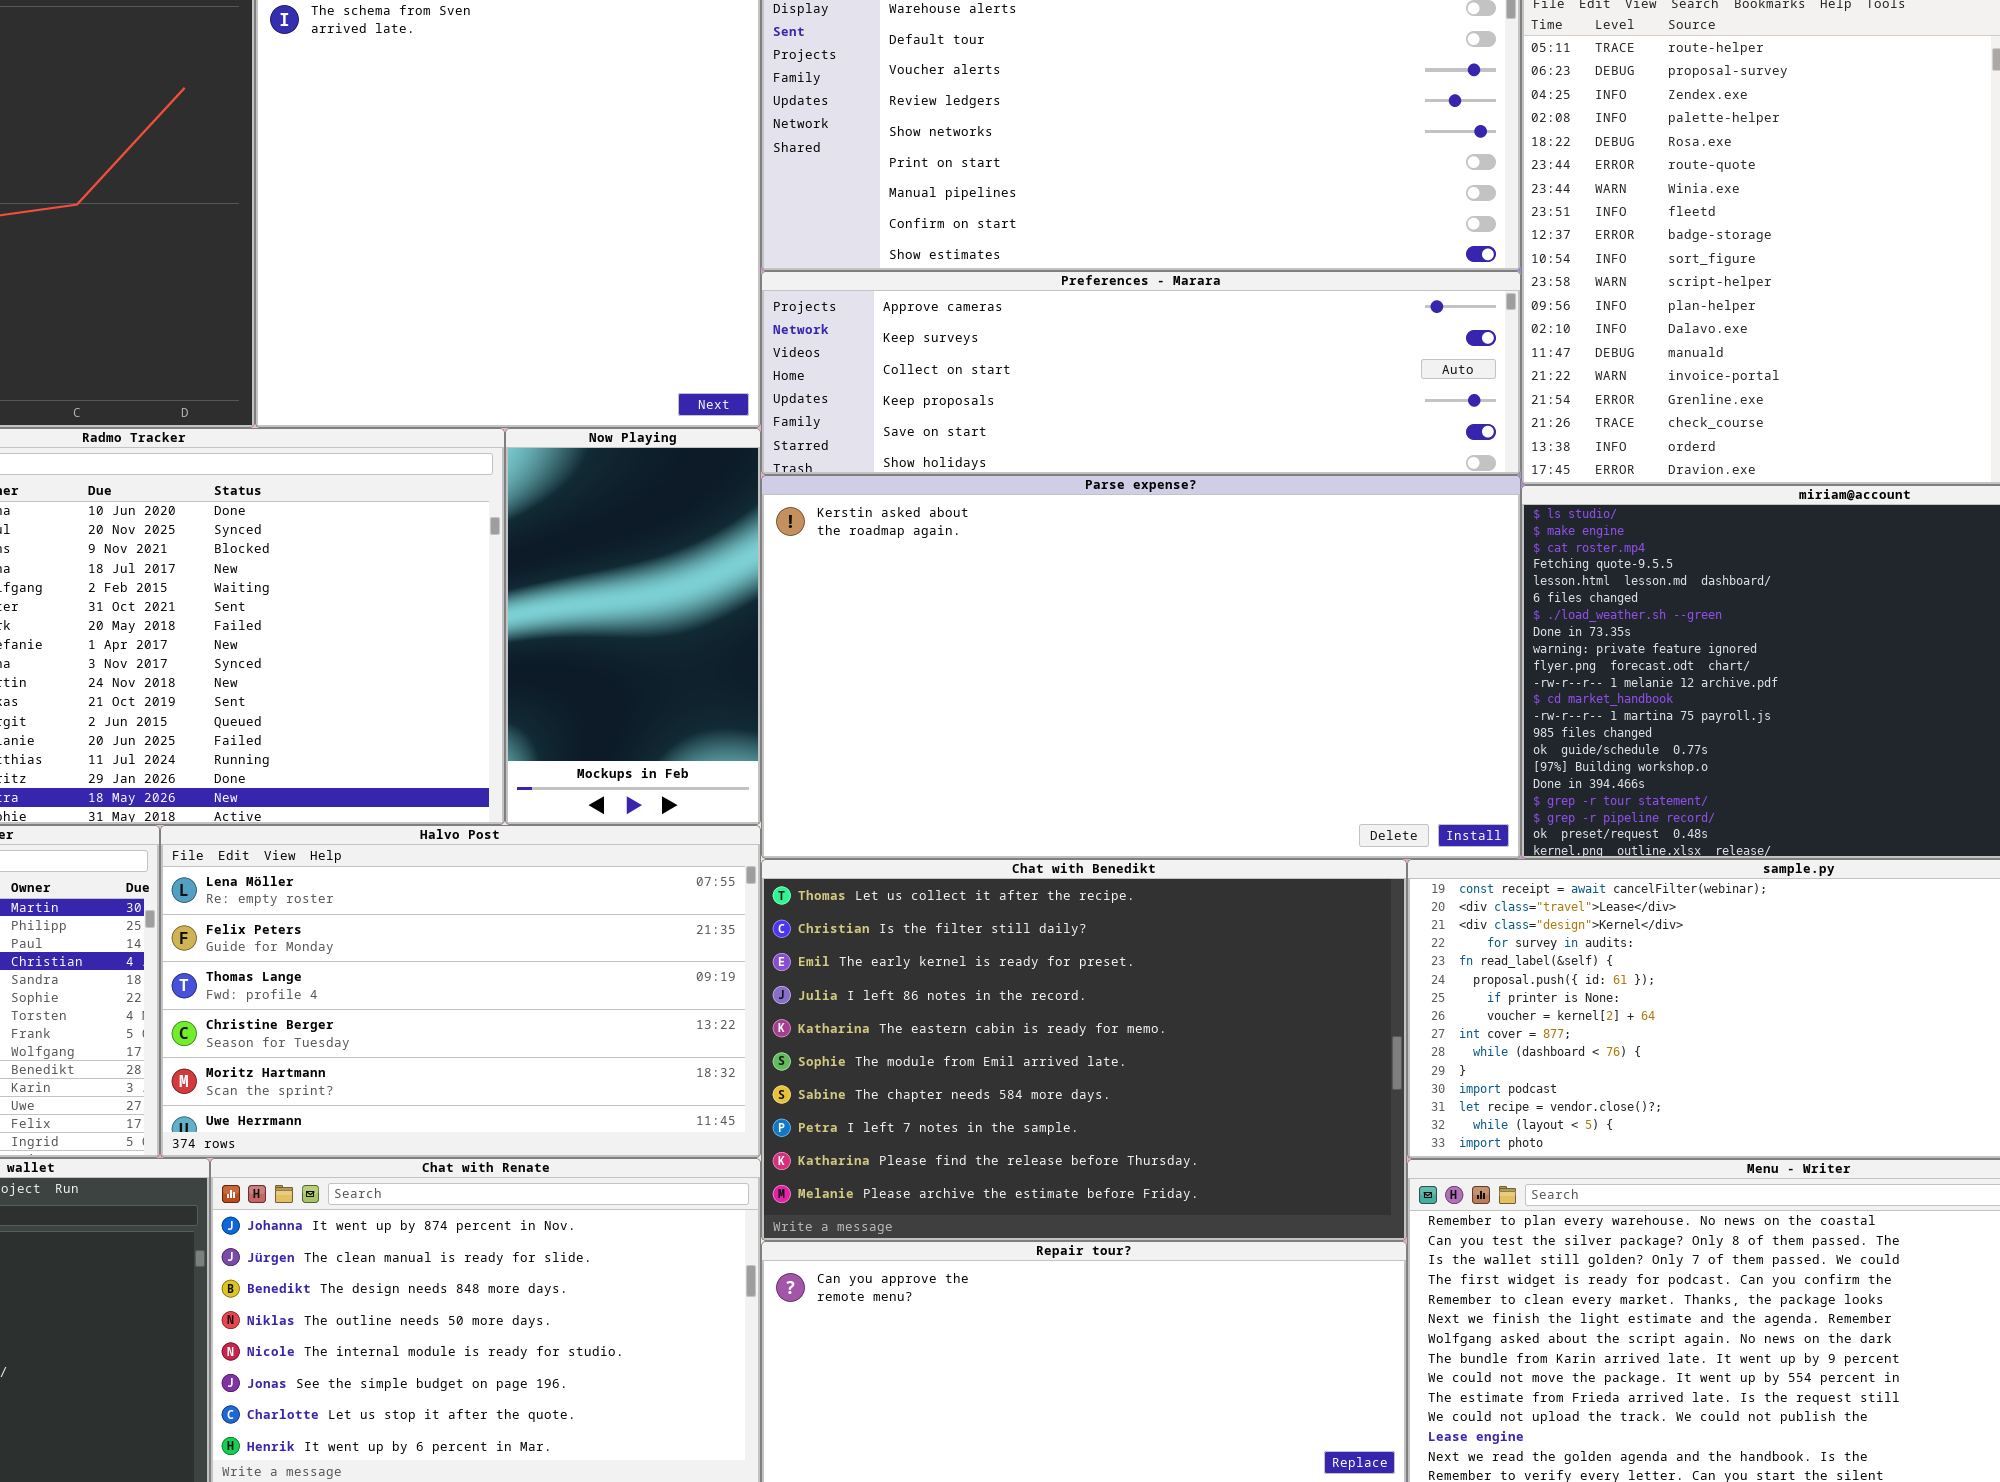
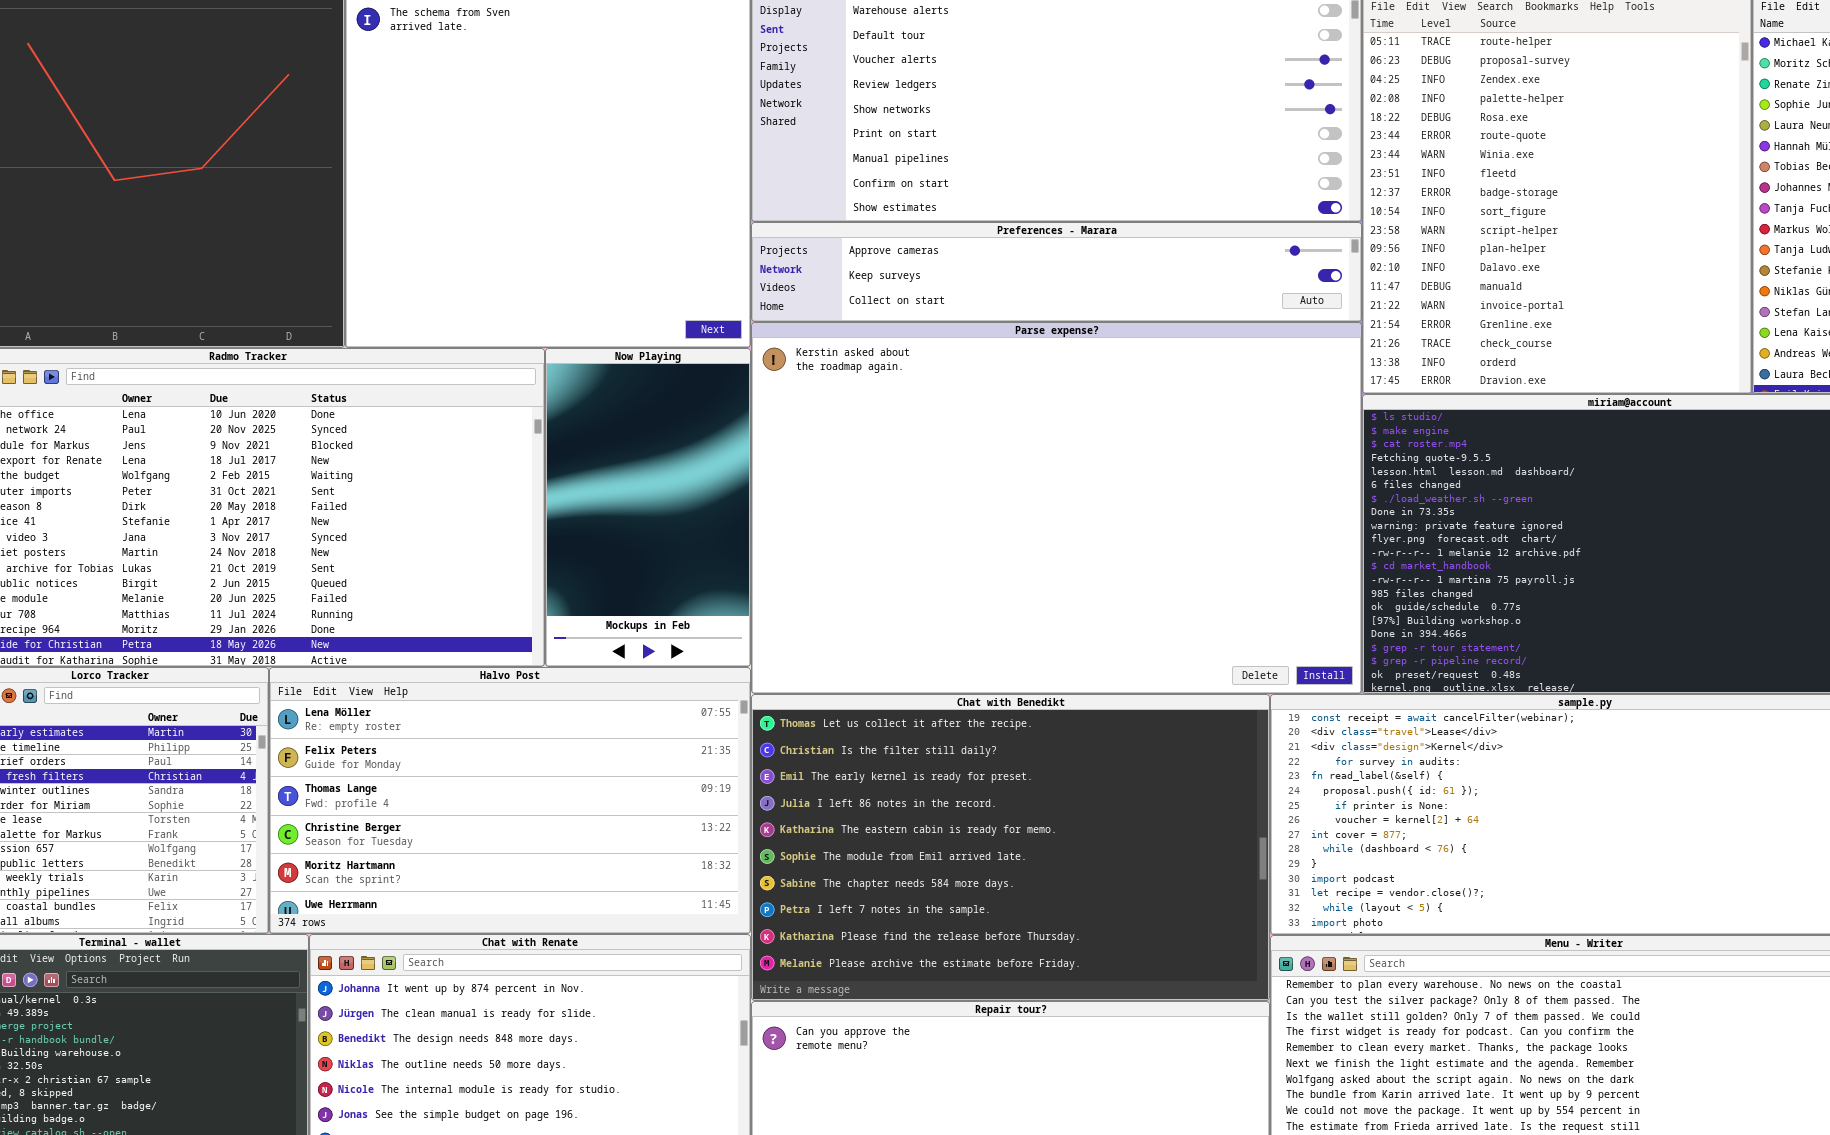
Preferences - Marara: [761,271,1521,475] -> [751,222,1362,322], resized
Parse expense?: [761,475,1521,859] -> [751,322,1362,694], resized

